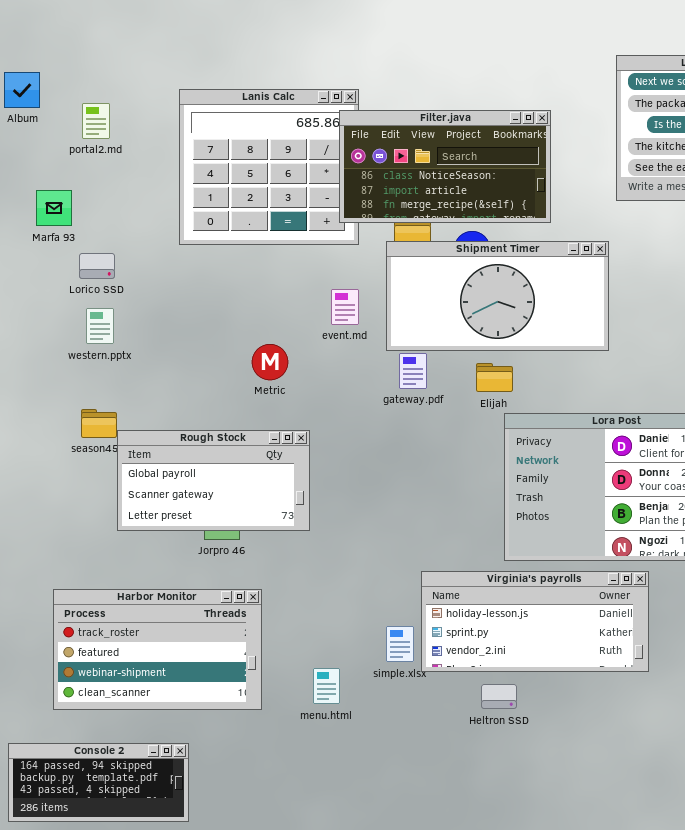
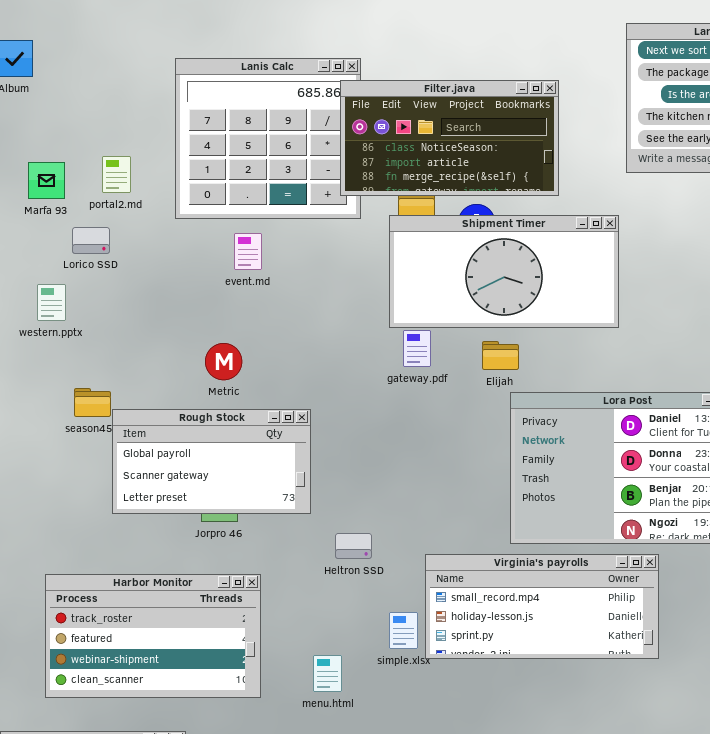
portal2.md: [82,103,110,139] -> [102,156,131,193], moved
event.md: [331,289,359,325] -> [234,233,262,270], moved
western.pptx: [86,308,114,344] -> [37,284,66,321], moved
Metric: [252,344,288,380] -> [205,343,242,380], moved
Virginia's payrolls: [421,571,649,672] -> [425,554,659,659], scrolled up 1 row
Heltron SSD: [481,684,517,709] -> [335,533,372,559], moved

